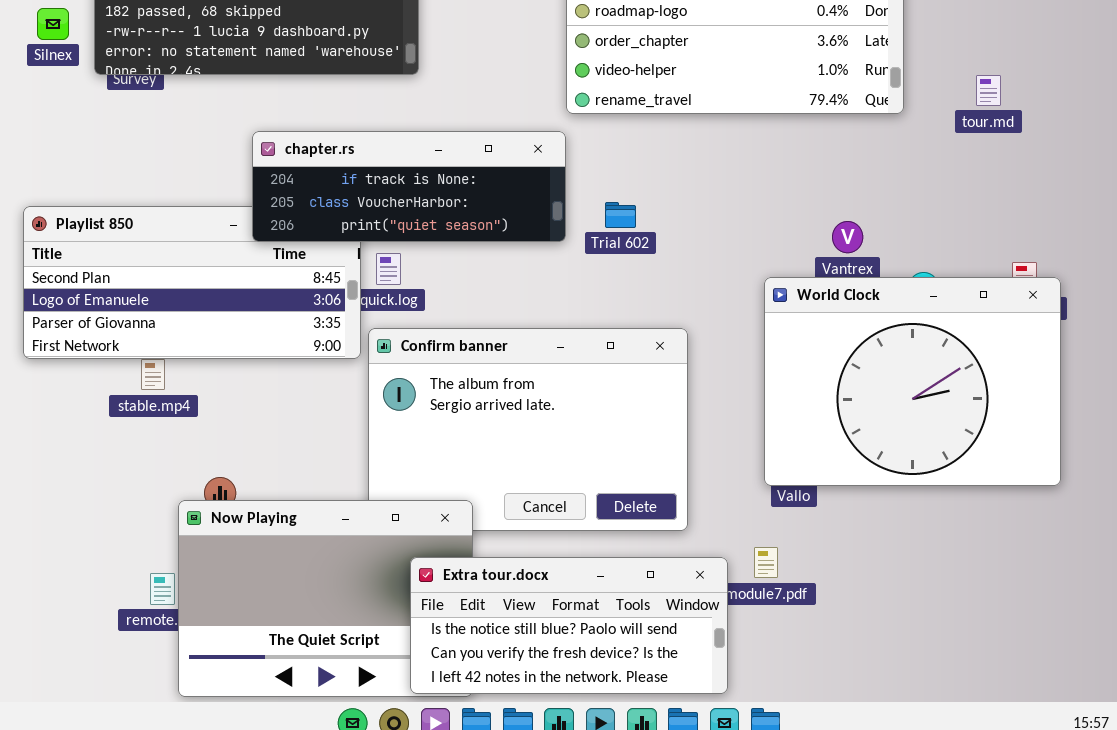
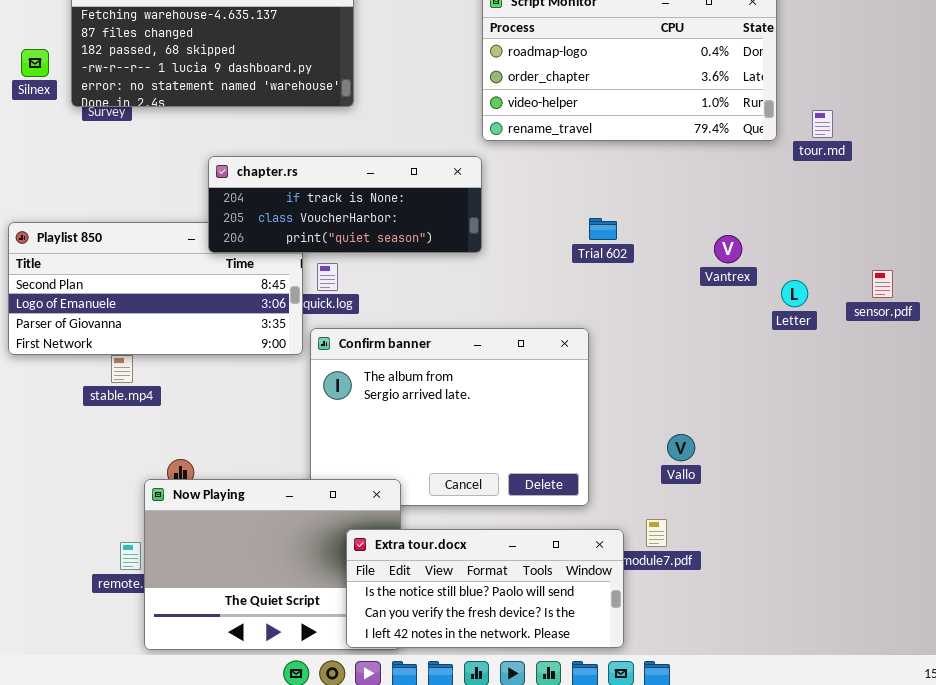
tour.md: [976,75,1001,106] -> [812,110,833,138], moved
Trial 602: [605,202,636,228] -> [589,218,617,240], moved
World Clock: [764,277,1061,486] -> none, closed

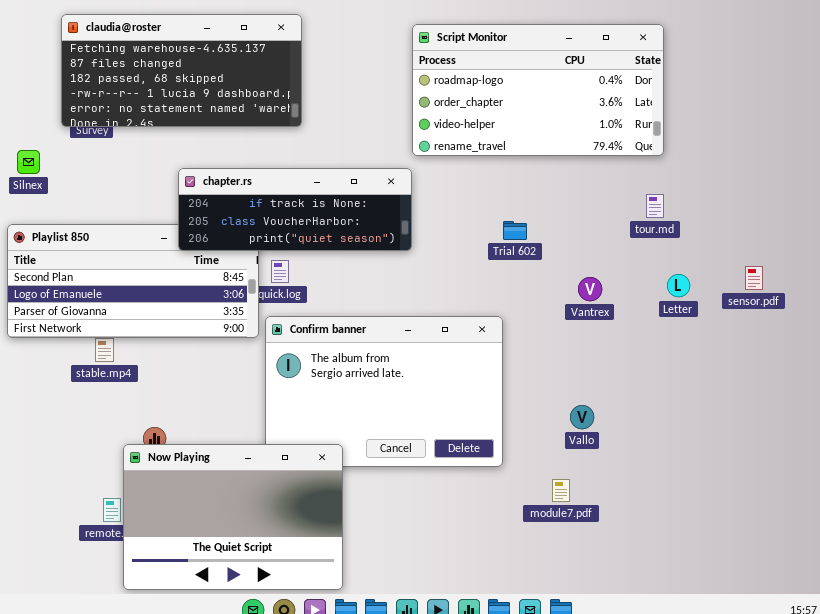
Silnex: [21,49,49,77] -> [17,150,40,174], moved
tour.md: [812,110,833,138] -> [646,194,664,218], moved
Vantrex: [714,235,742,263] -> [578,277,602,301], moved
Extra tour.docx: [346,529,624,648] -> none, closed

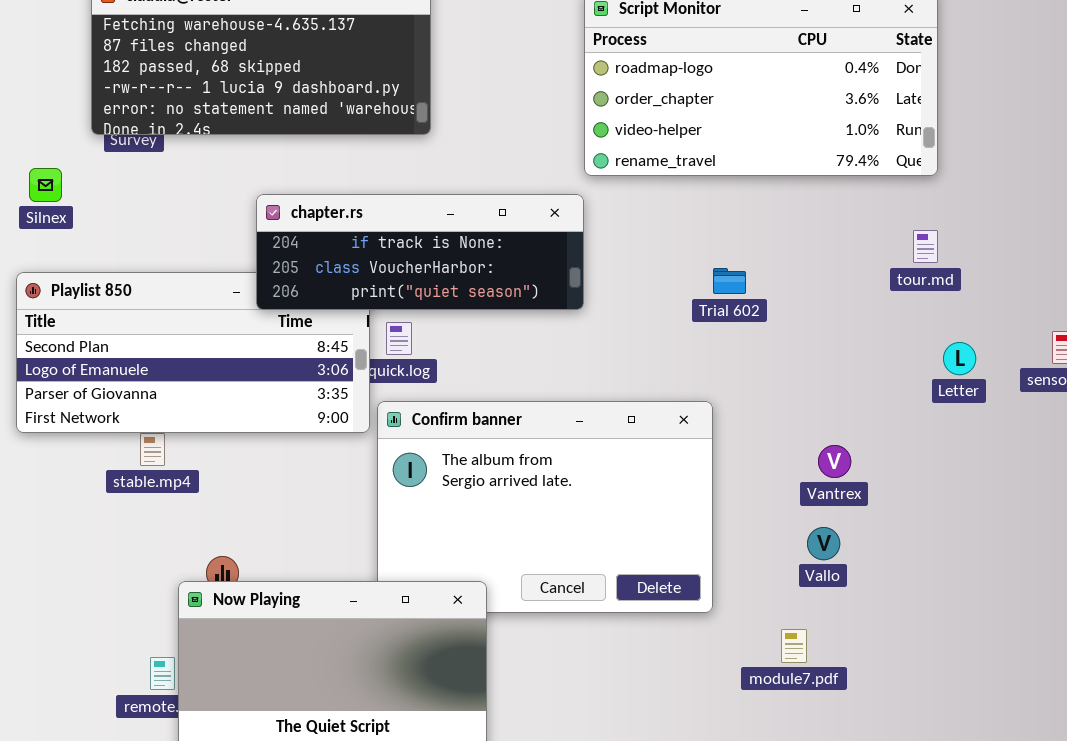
Vantrex: [578,277,602,301] -> [818,445,851,478], moved

